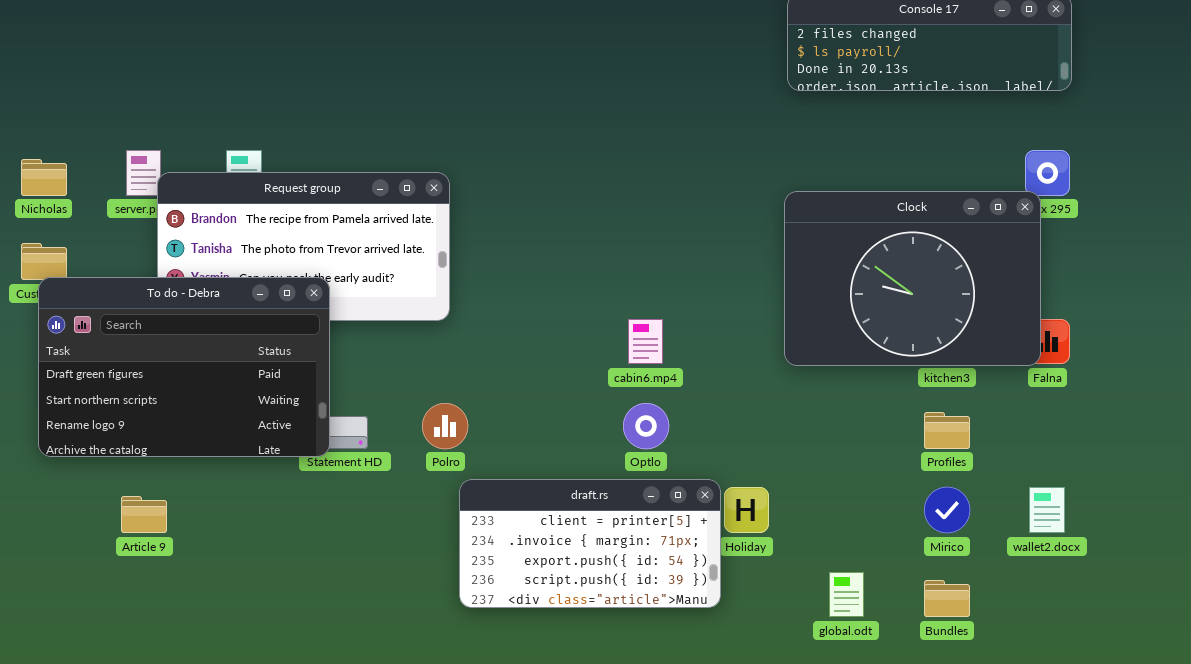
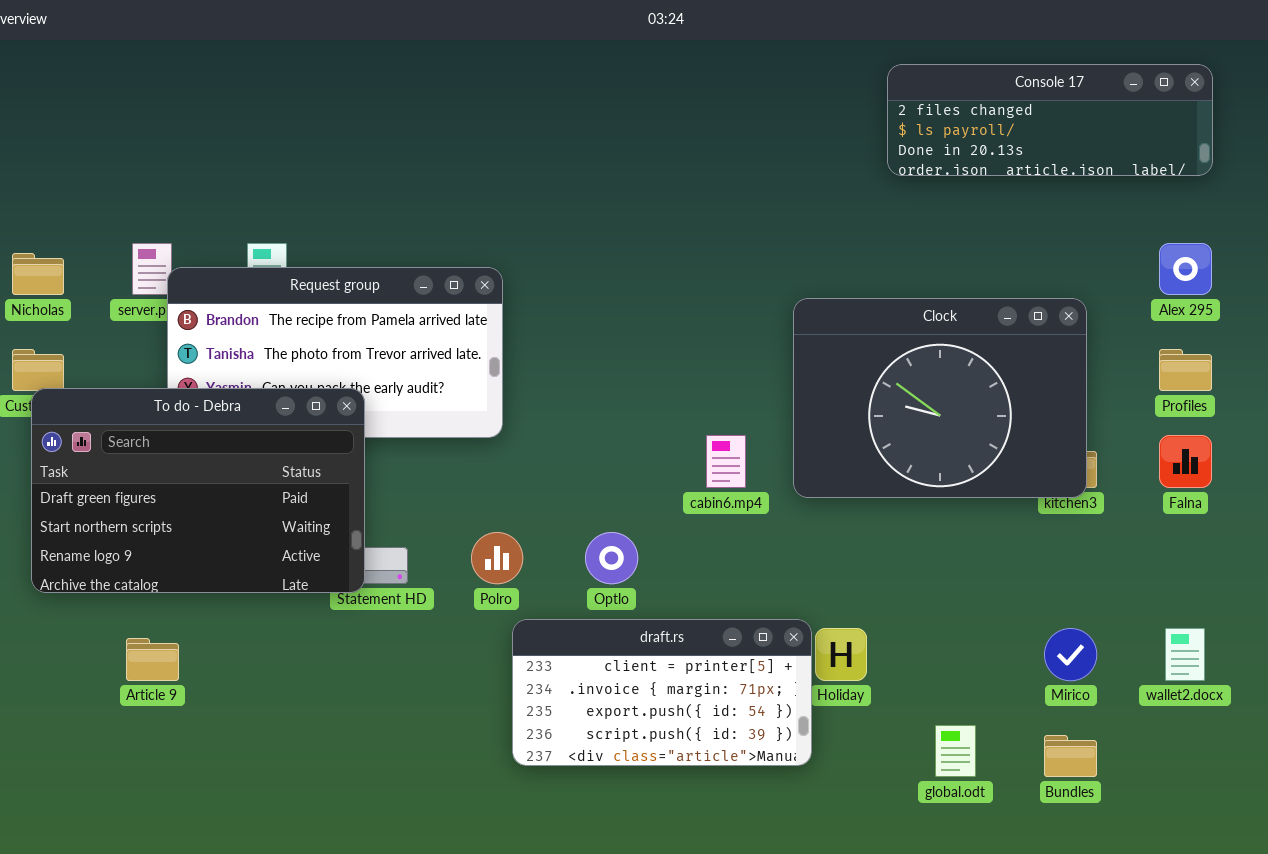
Clock: [784,191,1041,366] -> [793,298,1087,498], moved
Optlo: [623,403,669,449] -> [585,532,638,584], moved
Profiles: [924,412,970,449] -> [1159,349,1212,391], moved

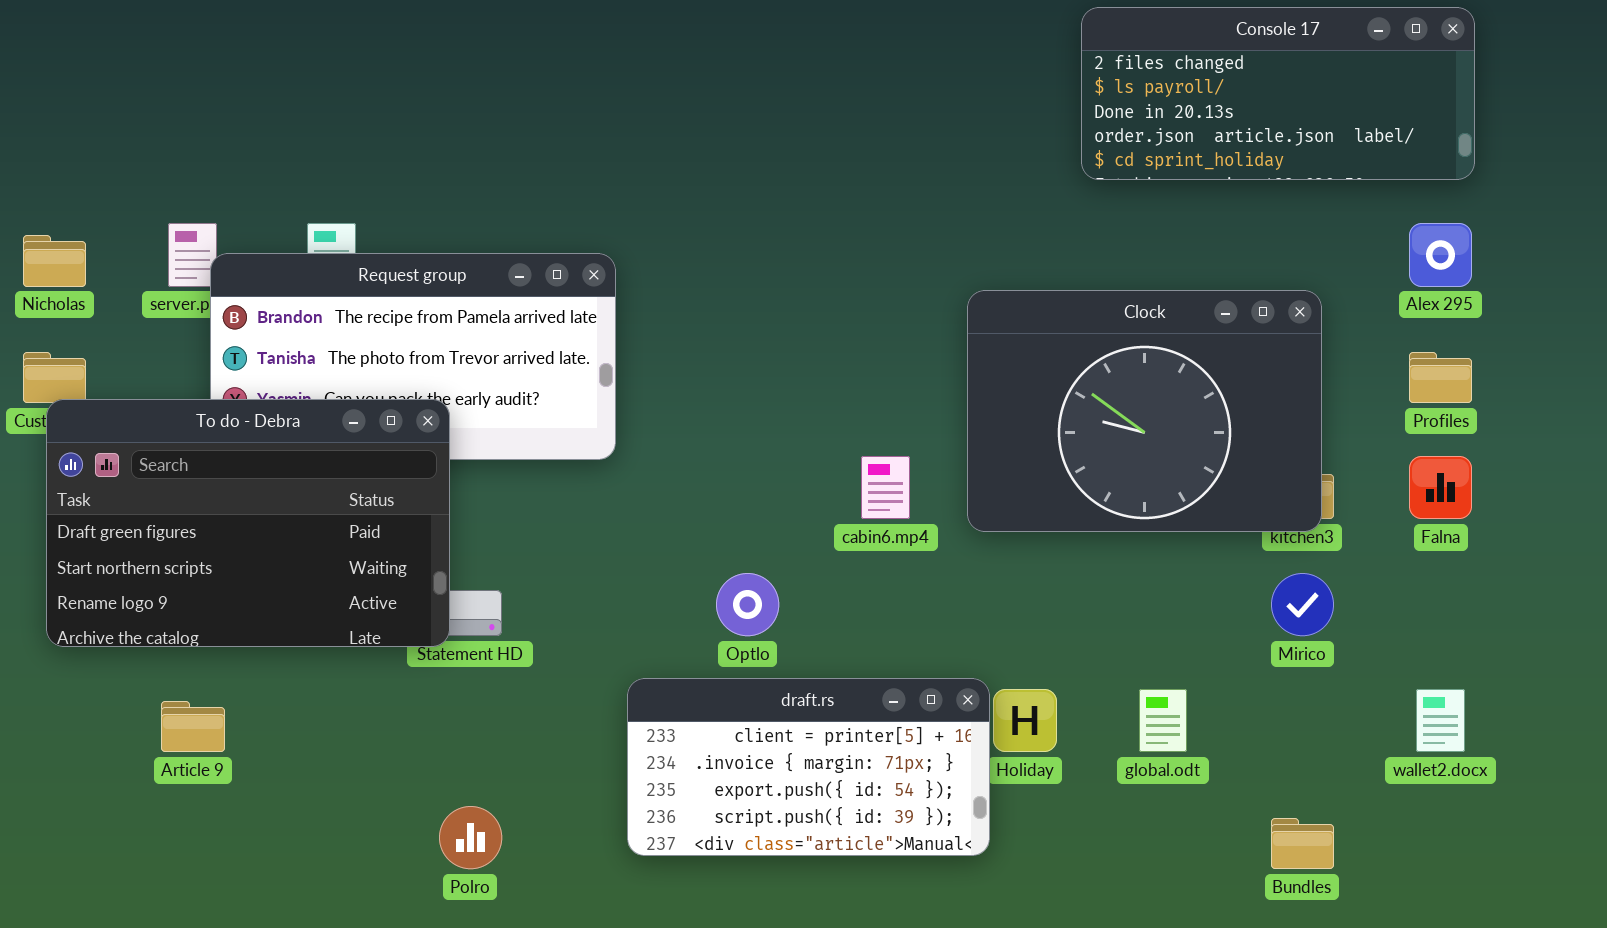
Console 17: [887,64,1213,176] -> [1081,7,1475,180], resized
Polro: [471,532,523,584] -> [439,806,502,869], moved
Mirico: [1044,628,1097,681] -> [1271,573,1334,636], moved
global.odt: [935,725,976,777] -> [1139,689,1187,752], moved

